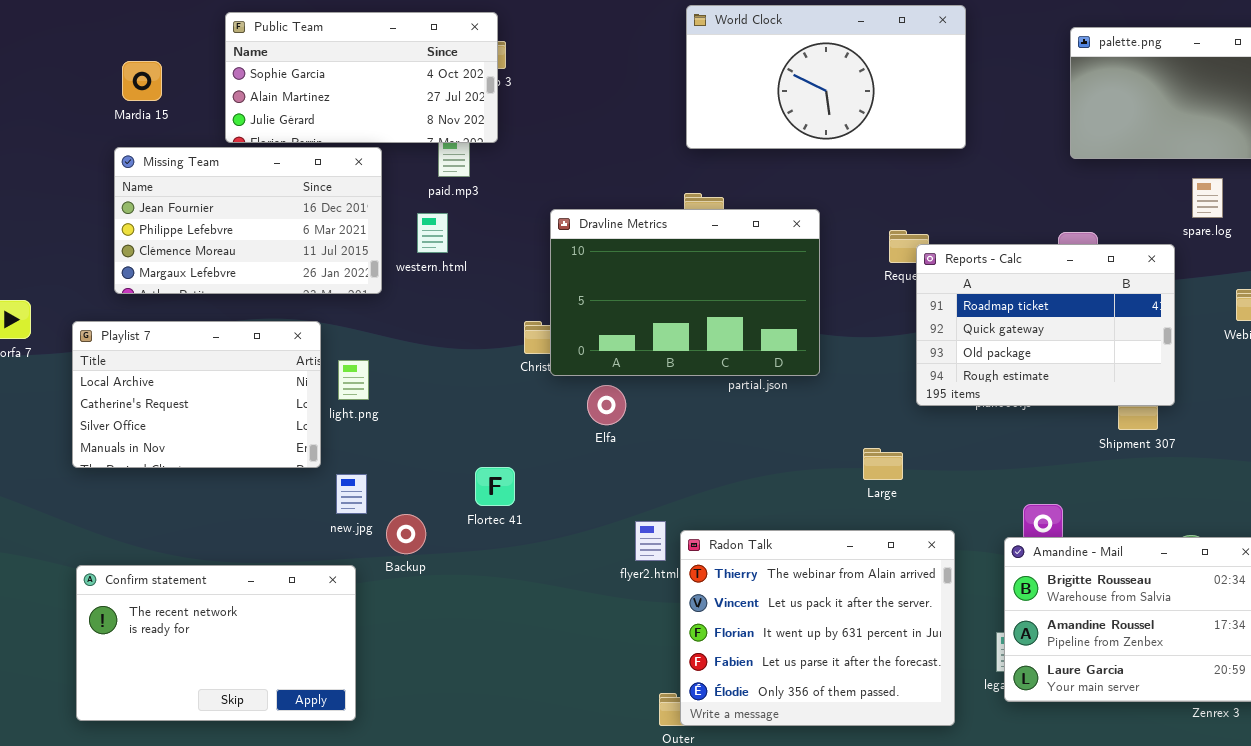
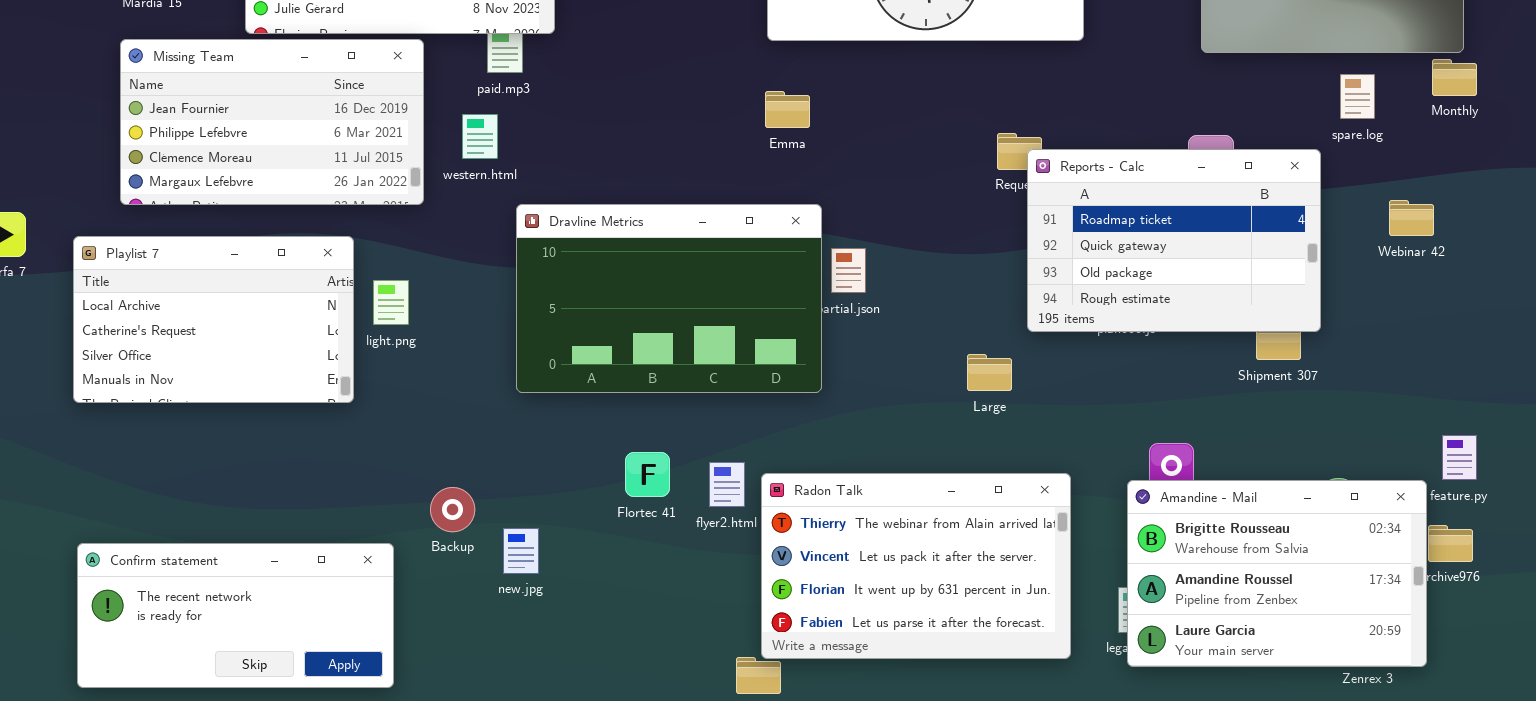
Dravline Metrics: [550,209,820,376] -> [516,204,822,393], moved
Large: [863,448,903,480] -> [967,354,1012,391], moved
Flortec 41: [475,467,515,506] -> [625,452,670,497], moved
new.jpg: [336,474,367,514] -> [503,528,539,574], moved
Backup: [386,514,426,554] -> [430,487,475,532], moved
Radon Talk: [680,530,955,726] -> [761,473,1071,659], resized
Confirm statement: [76,565,356,721] -> [77,543,394,688], resized

